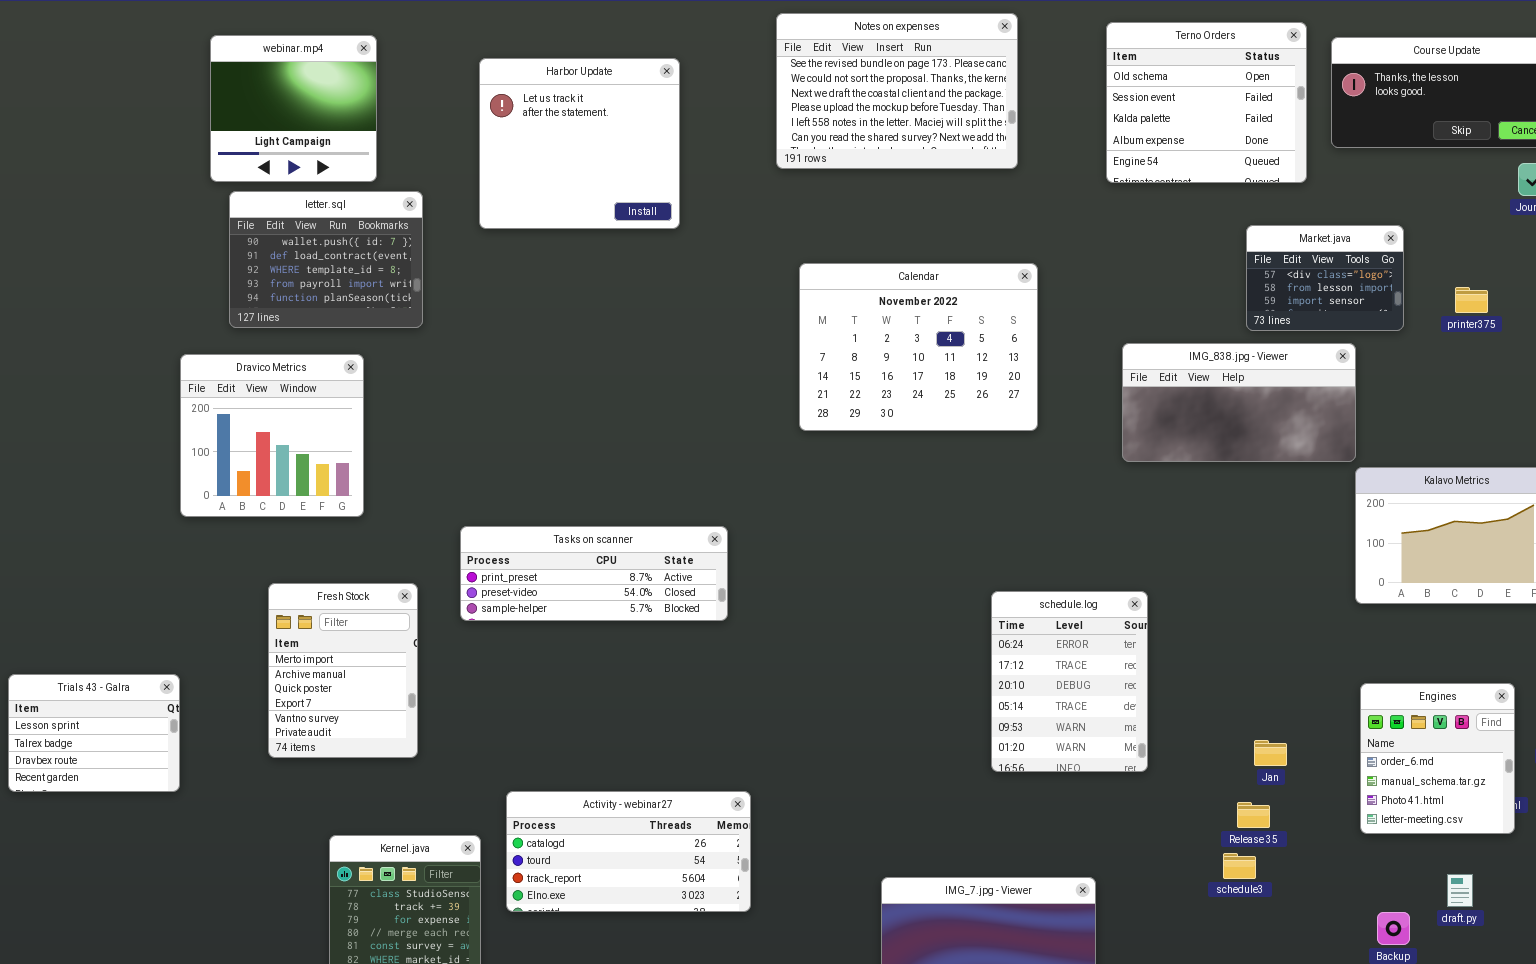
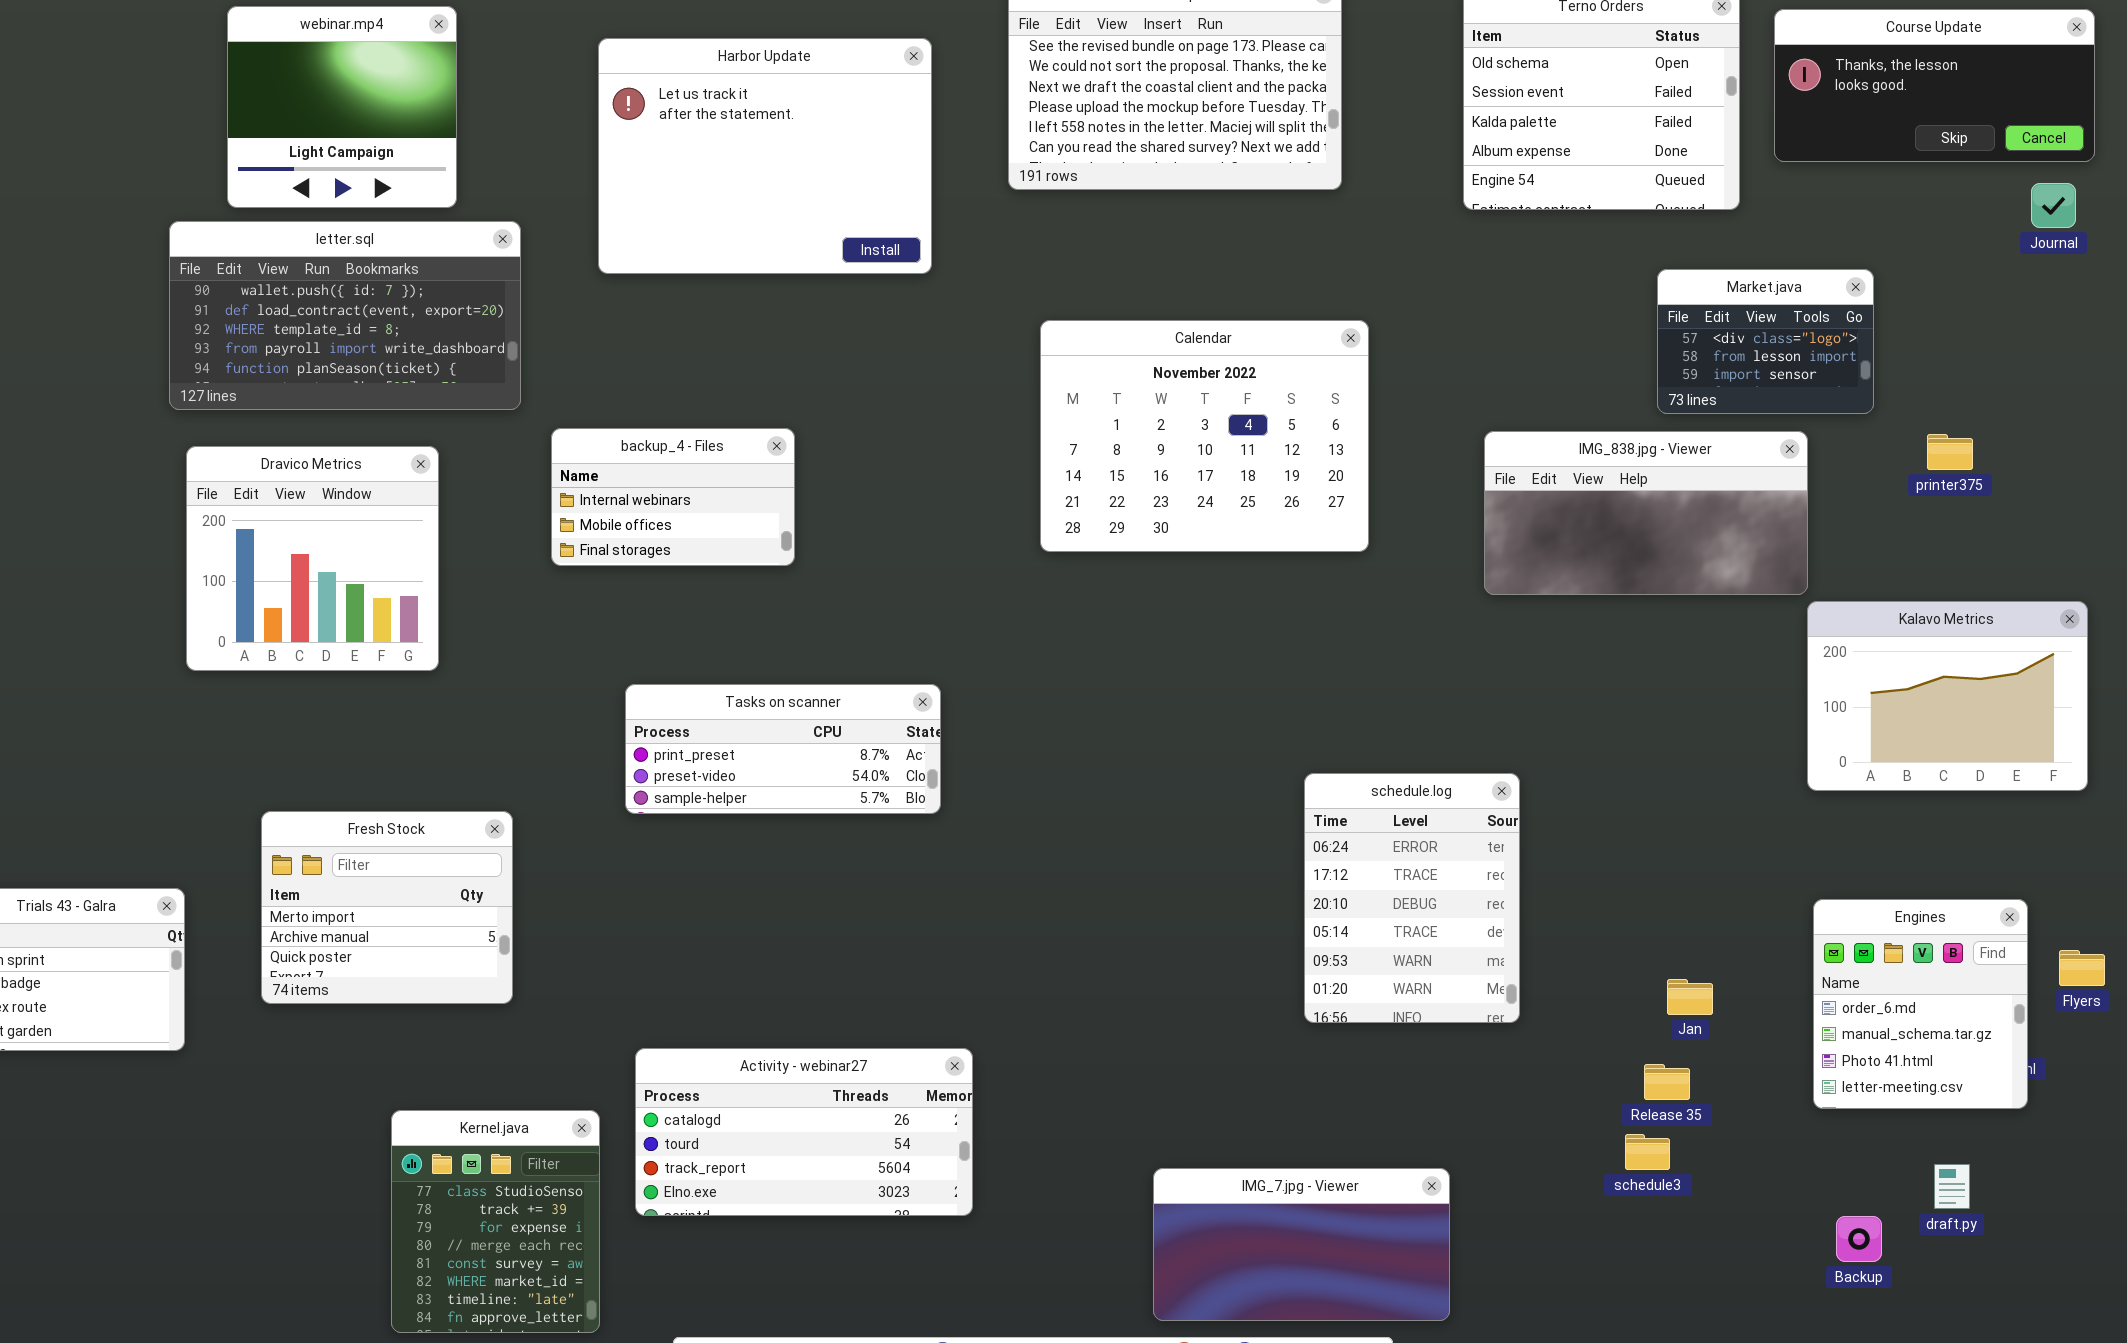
Harbor Update: [479,58,680,229] -> [598,38,932,274], resized
letter.sql: [229,191,423,328] -> [169,221,521,410], resized
printer375: [1455,287,1488,313] -> [1927,434,1973,470], moved
backup_4 - Files: none -> [551,428,795,566], opened
Tasks on scanner: [460,526,728,621] -> [625,684,941,814], resized
Fresh Stock: [268,583,418,758] -> [261,811,513,1004], resized

